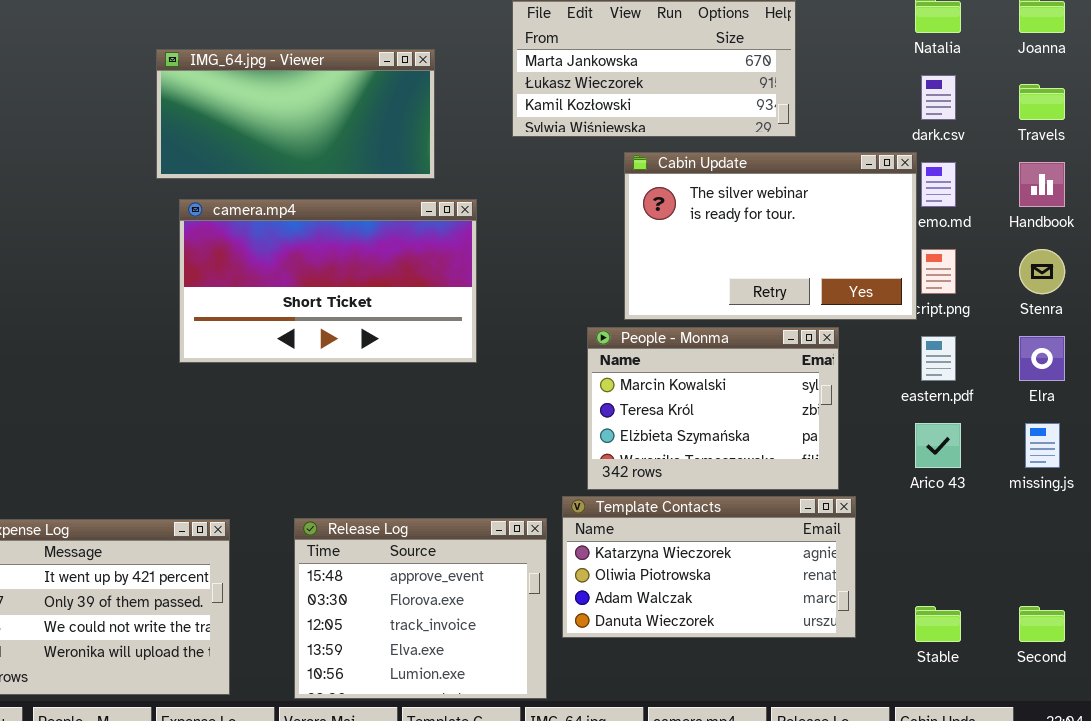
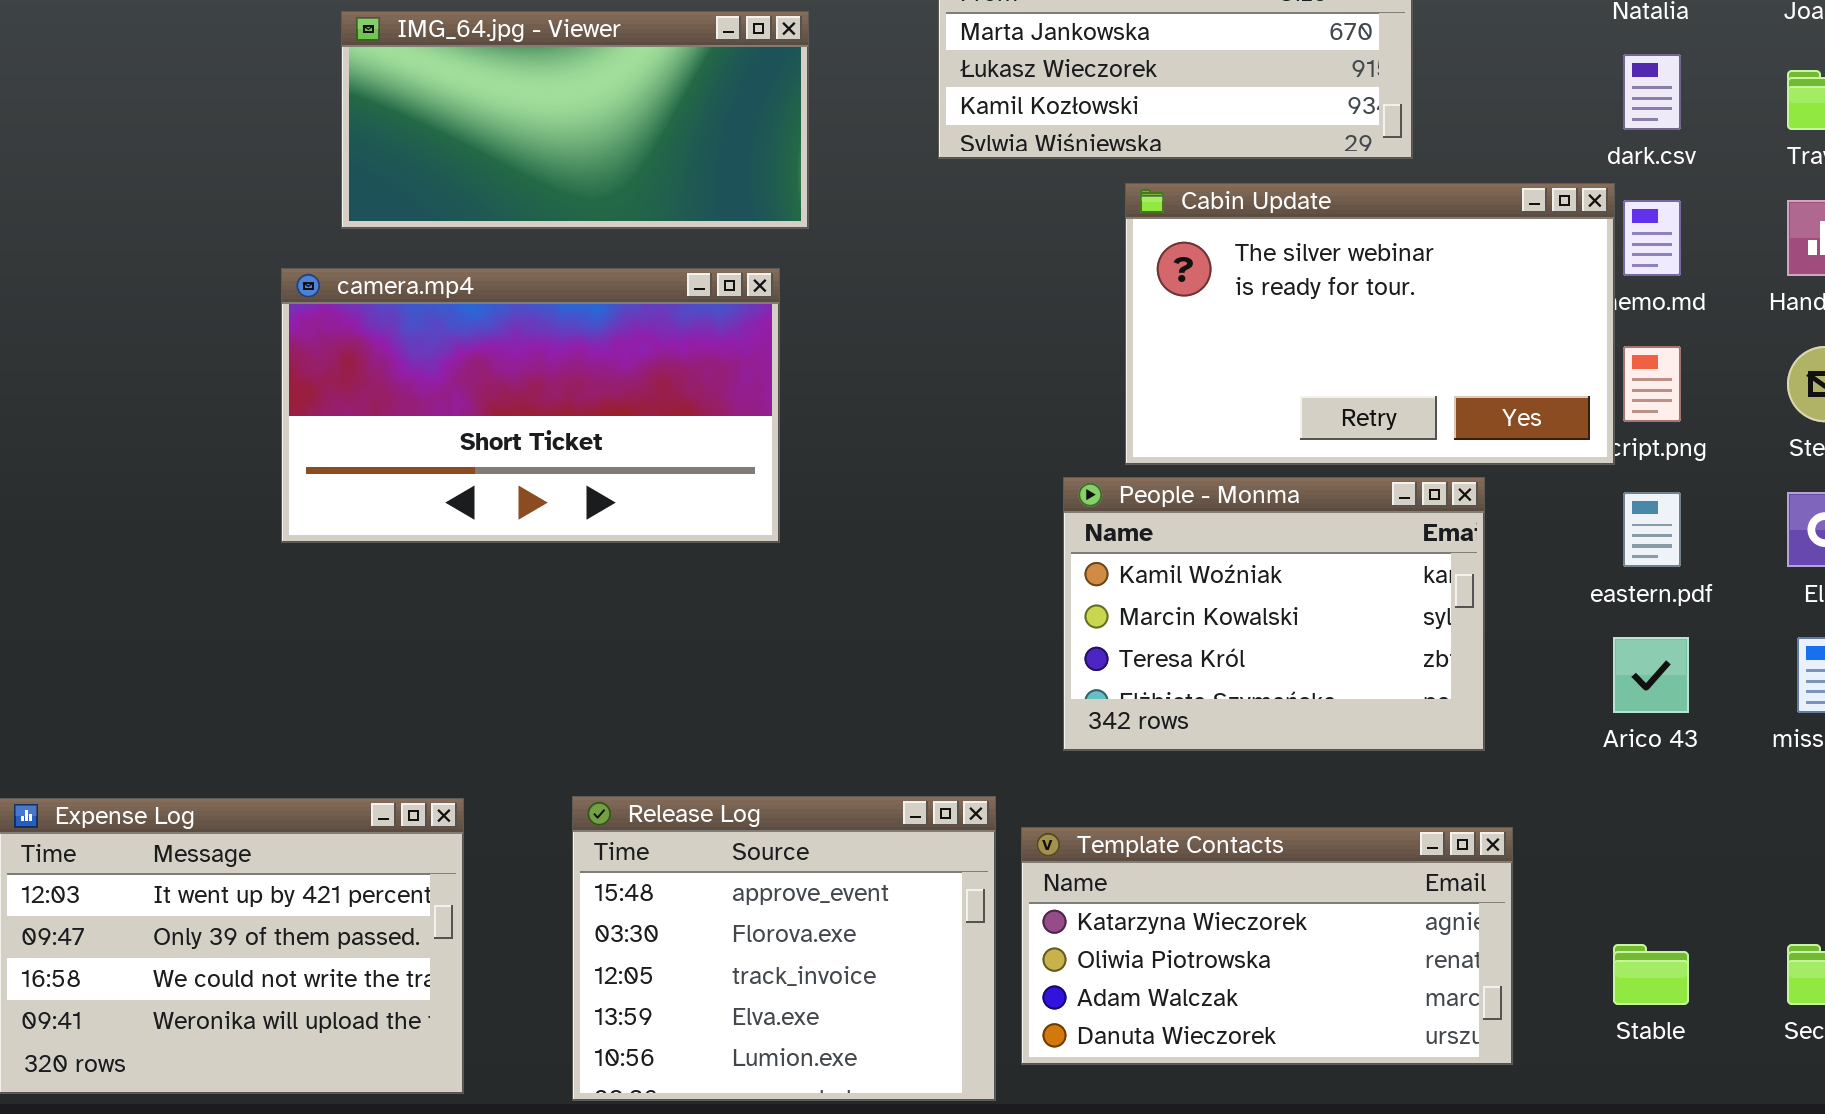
camera.mp4: [179,199,477,363] -> [281,268,780,543], moved
People - Monma: [587,327,839,490] -> [1063,477,1485,751], scrolled up 1 row
Template Contacts: [562,496,856,638] -> [1021,827,1513,1065], moved

